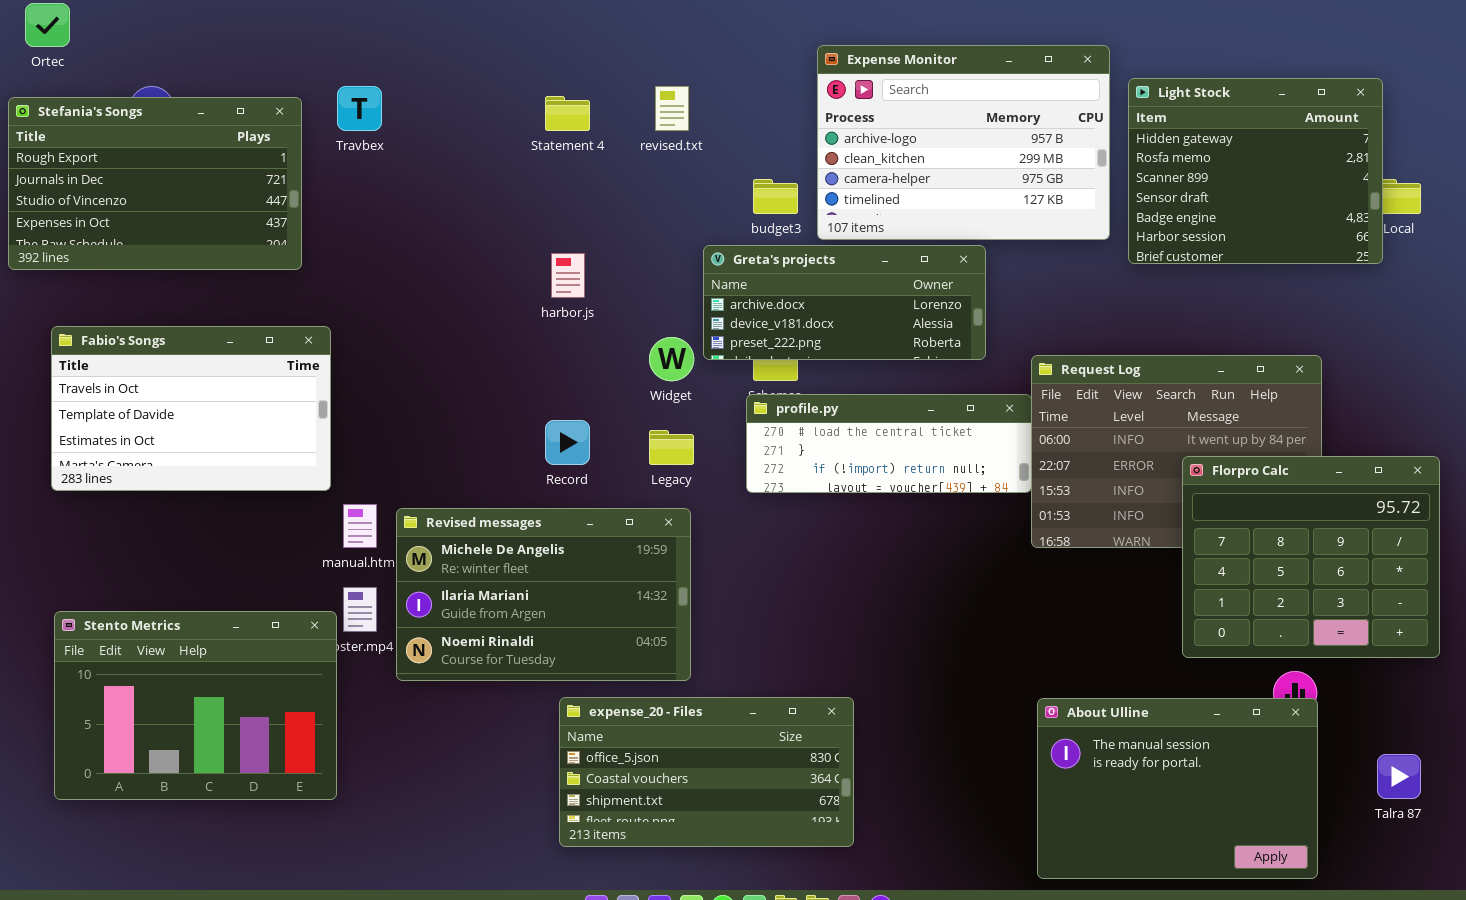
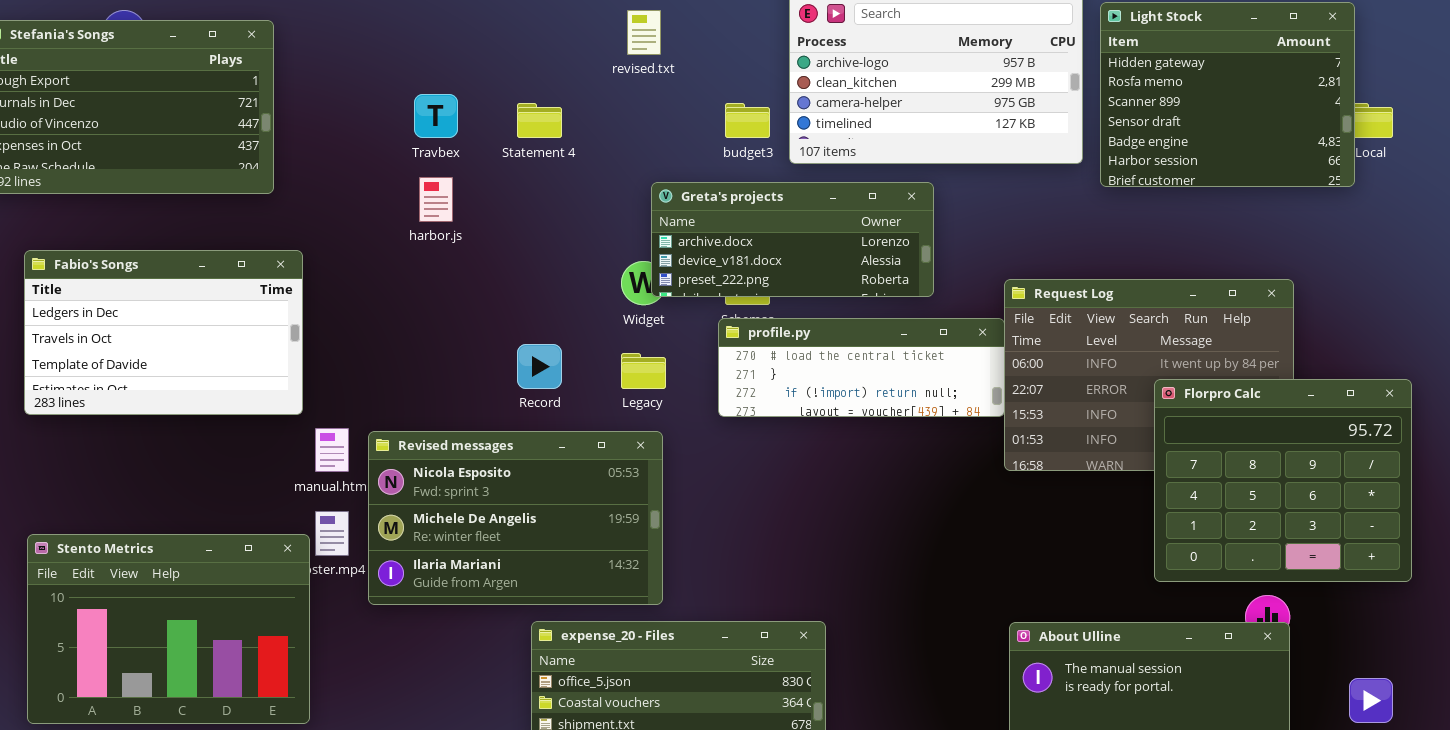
Travbex: [337,86,382,131] -> [414,94,458,138], moved
Statement 4: [545,96,590,131] -> [517,103,562,138], moved
Greta's projects: [703,245,986,360] -> [651,182,934,297], moved
harbor.js: [551,253,585,298] -> [419,177,453,222], moved
Fabio's Songs: [51,326,331,491] -> [24,250,303,415], scrolled up 1 row
Revised messages: [396,508,691,681] -> [368,431,663,605], scrolled up 1 row

